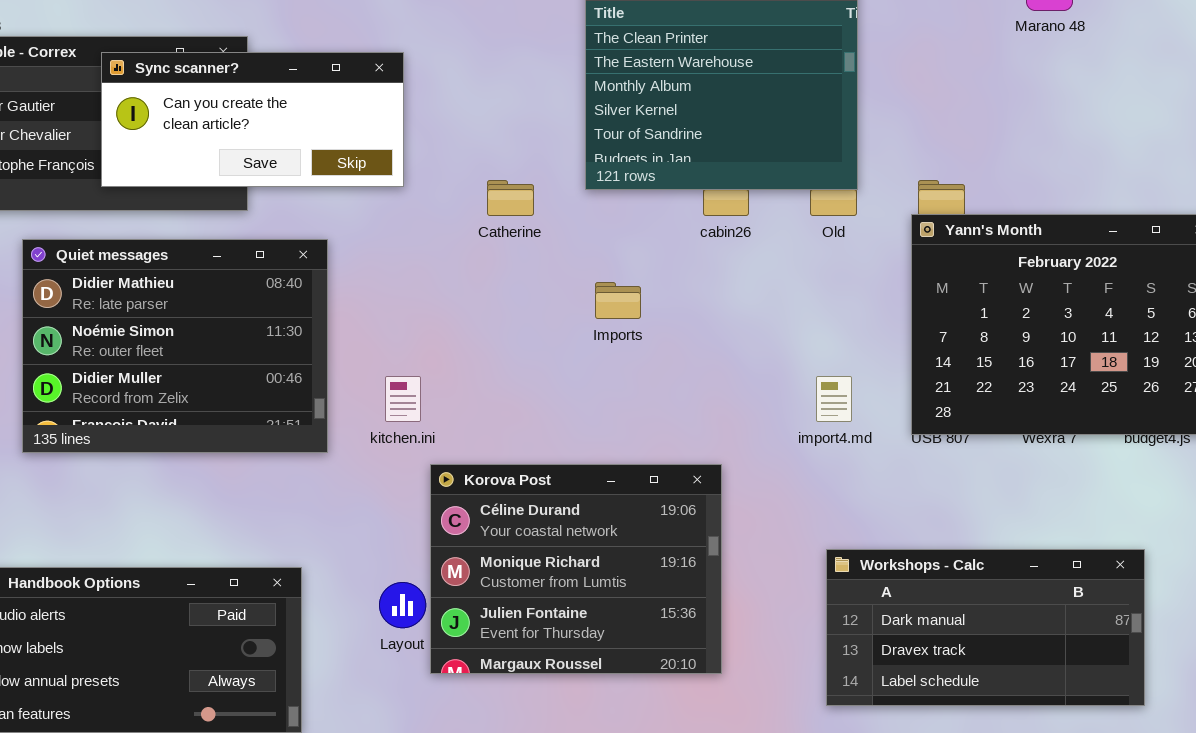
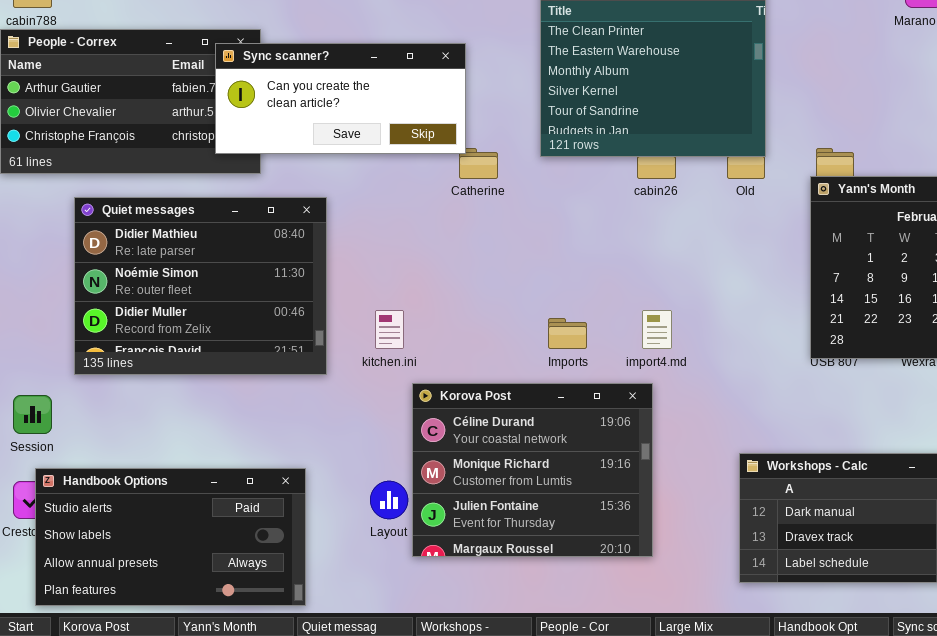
Sync scanner?: [101,52,404,187] -> [215,43,466,154], moved
Imports: [595,282,641,319] -> [548,318,587,349], moved
import4.md: [816,376,852,422] -> [642,310,672,349], moved

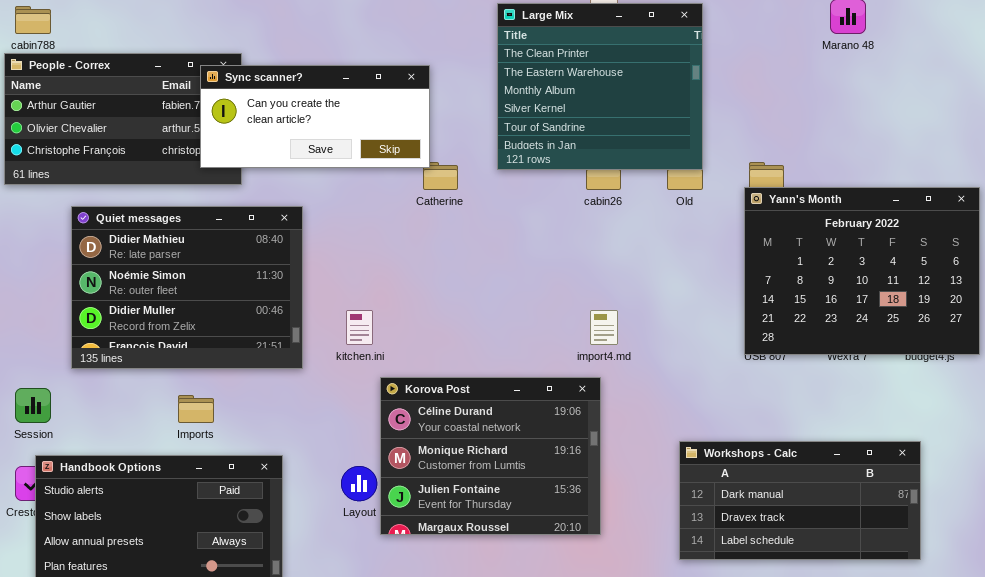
Imports: [548,318,587,349] -> [178,395,214,423], moved

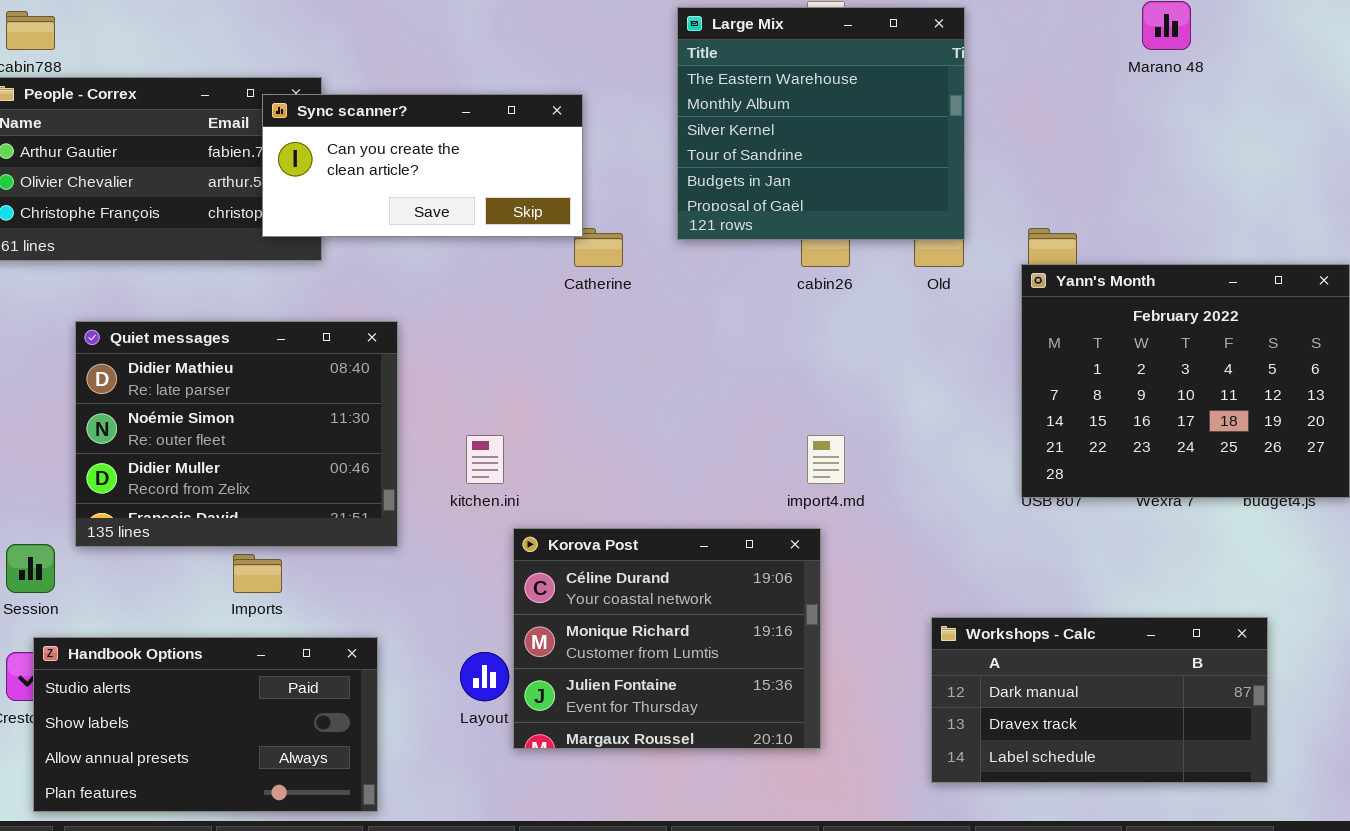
Large Mix: [497,3,703,170] -> [677,7,965,240], scrolled down 1 row
Quiet messages: [71,206,303,369] -> [75,321,398,547], moved

